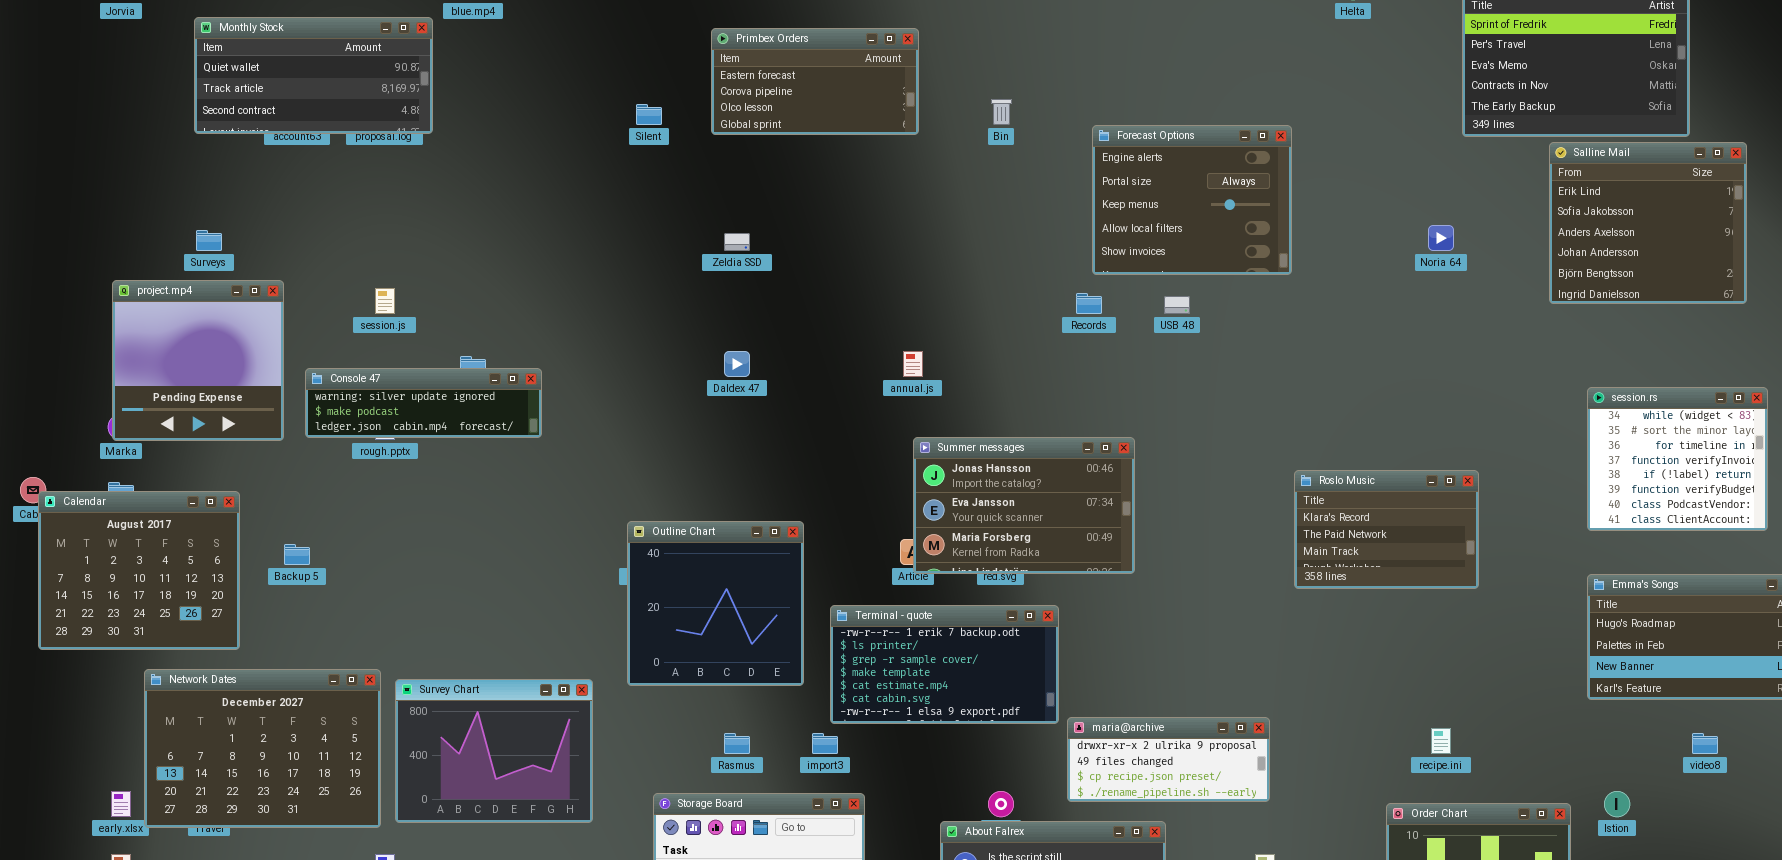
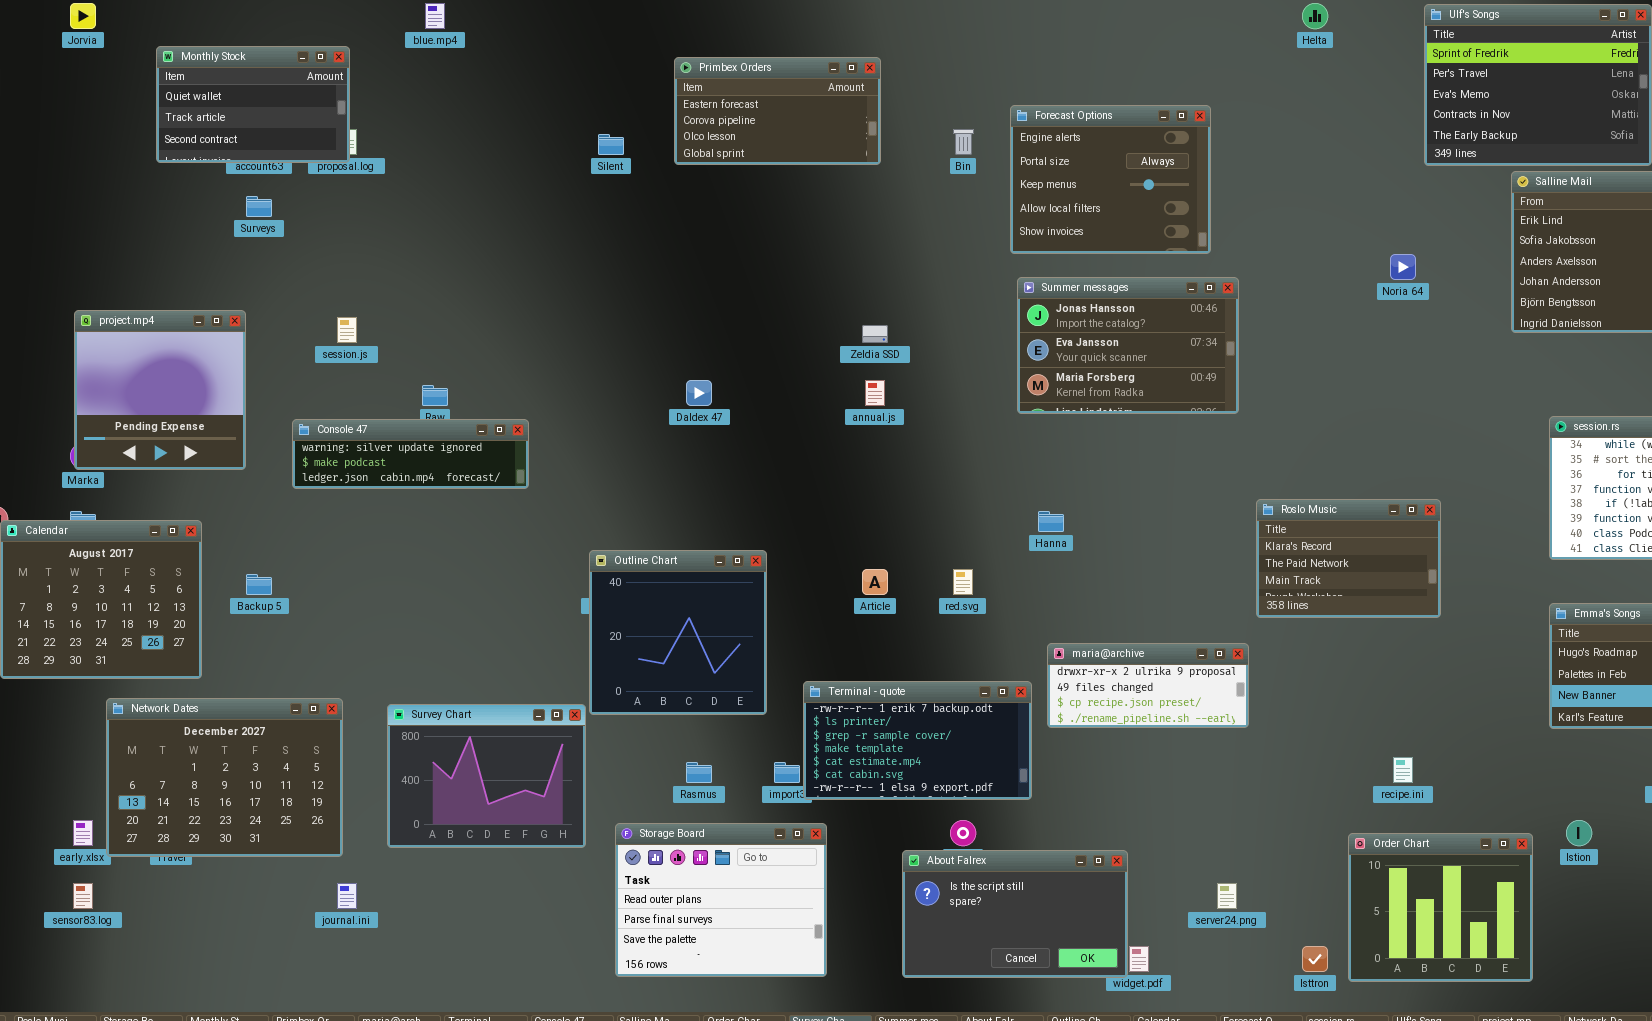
Monthly Stock: [194,17,433,134] -> [156,46,350,163], resized
Forecast Options: [1092,125,1292,275] -> [1010,105,1211,254], moved
Surveys: [196,230,222,251] -> [246,196,272,217], moved
Zeldia SSD: [724,233,750,251] -> [862,325,888,343], moved
Console 47: [305,368,542,438] -> [292,419,529,489], moved
Summer messages: [913,437,1135,574] -> [1017,277,1239,414], moved
Terminal - quote: [830,605,1059,724] -> [803,681,1032,800], moved
Survey Chart: [395,679,593,823] -> [387,704,586,848], moved
maria@archive: [1067,717,1270,802] -> [1047,643,1249,728], moved

